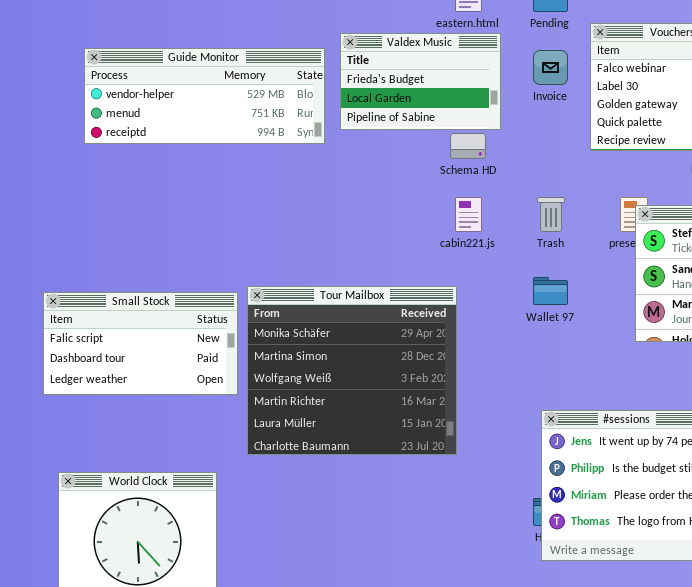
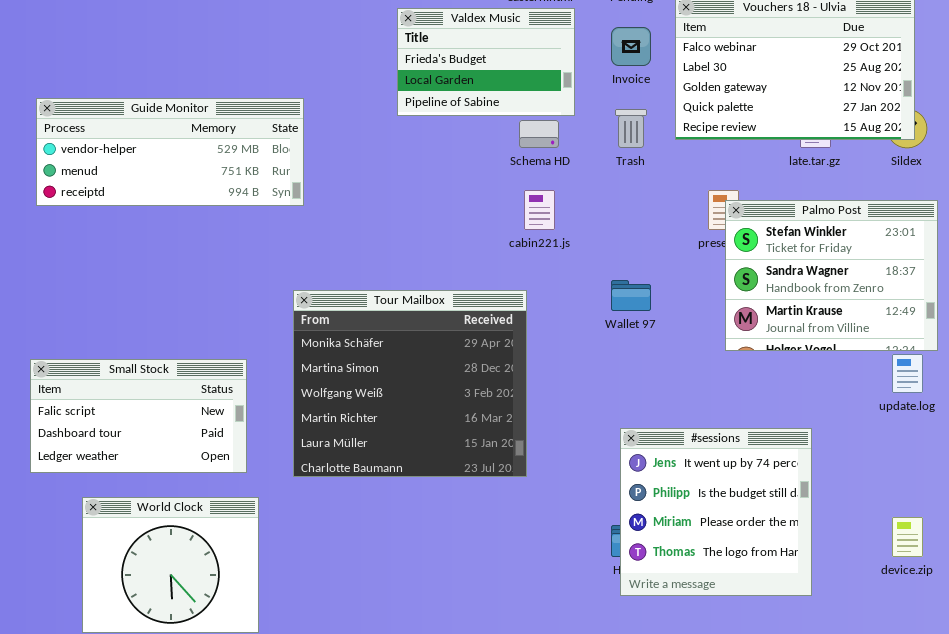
Guide Monitor: [84,48,325,144] -> [36,98,304,206], moved
Trash: [537,197,565,232] -> [615,109,647,148], moved
Small Stock: [43,292,238,395] -> [30,359,247,473], moved

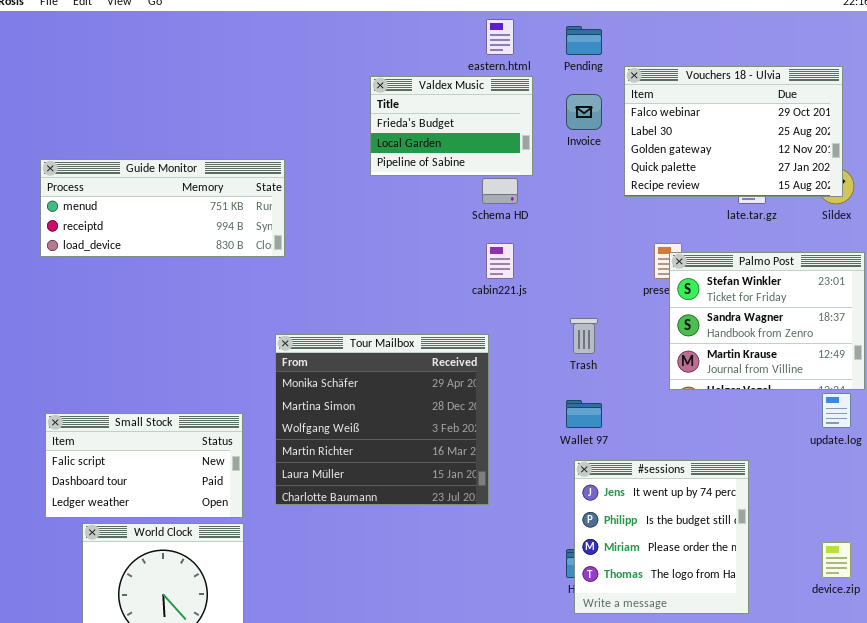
Guide Monitor: [36,98,304,206] -> [40,159,285,257], scrolled down 1 row
Trash: [615,109,647,148] -> [570,318,598,354], moved
Wallet 97: [611,280,651,311] -> [566,400,602,428], moved
Small Stock: [30,359,247,473] -> [45,413,243,518], moved

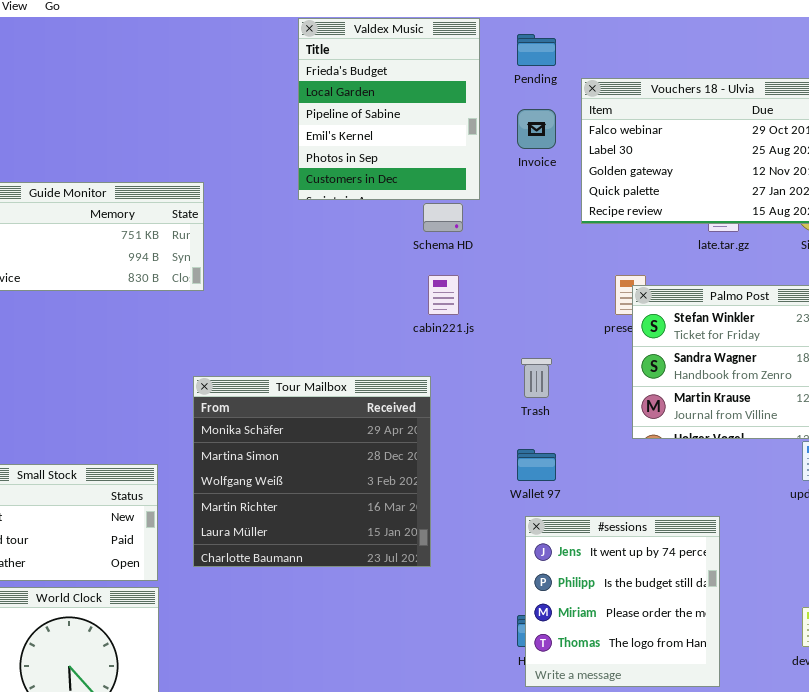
Valdex Music: [370,76,533,176] -> [298,18,480,200], resized

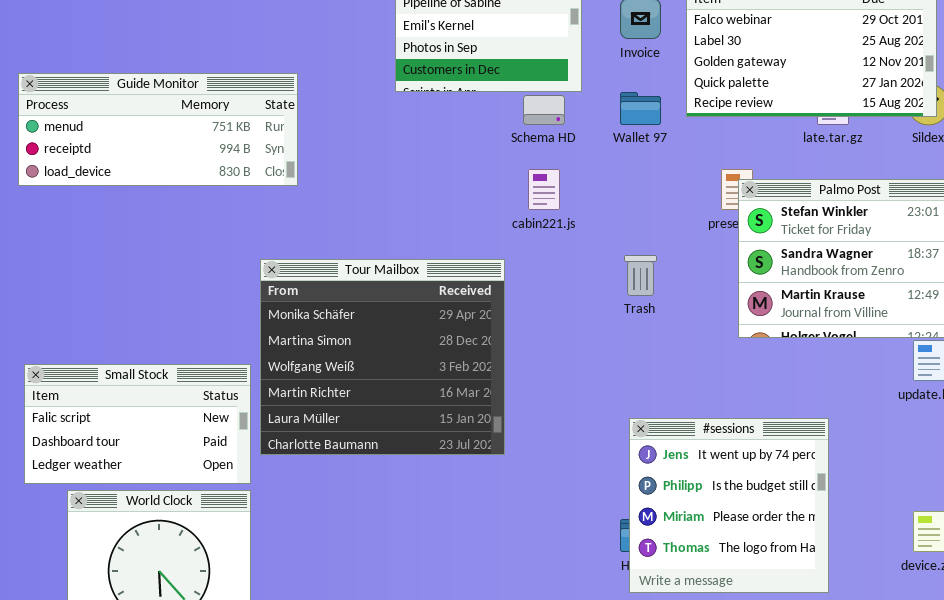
Tour Mailbox: [193,376,431,567] -> [260,259,505,455], moved
Wallet 97: [517,449,556,481] -> [620,92,661,125], moved

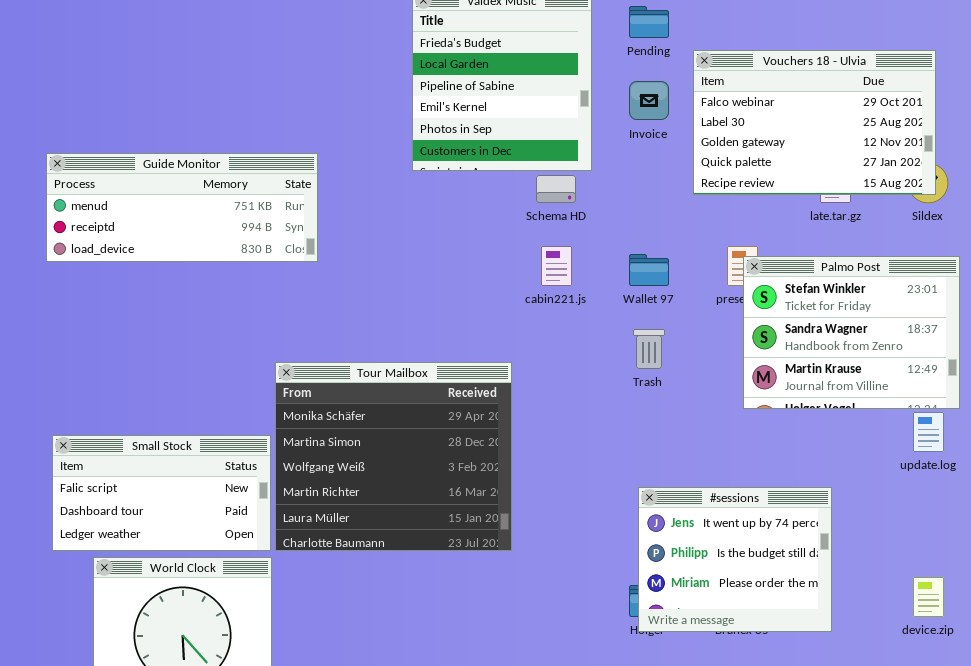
Wallet 97: [620,92,661,125] -> [629,254,669,286], moved
Tour Mailbox: [260,259,505,455] -> [275,362,512,551], moved
#sessions: [629,418,829,593] -> [638,487,832,632], resized

